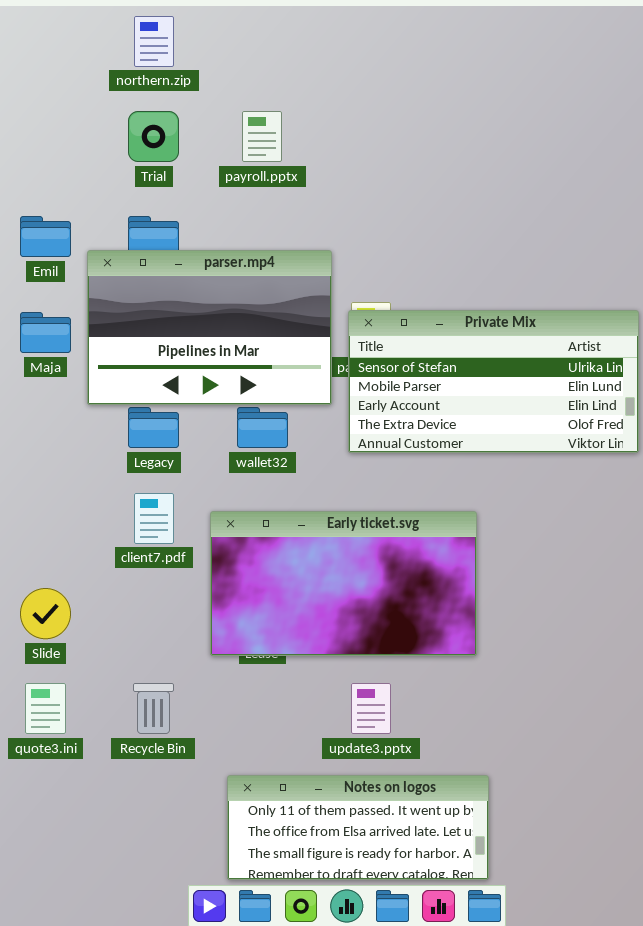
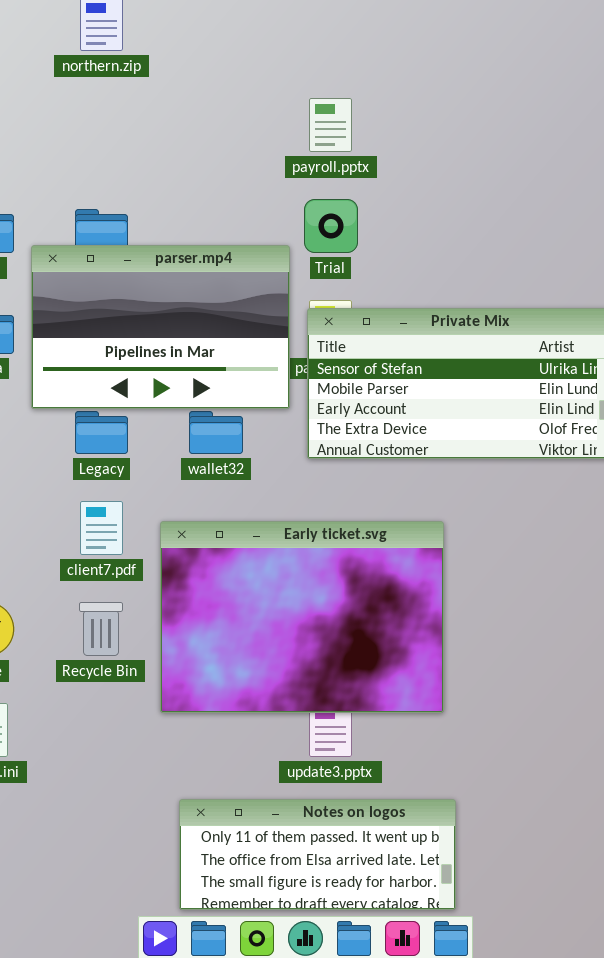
Trial: [128,111,179,162] -> [304,199,358,253], moved
payroll.pptx: [242,111,282,162] -> [309,98,352,152], moved
Early ticket.svg: [210,511,477,656] -> [160,521,444,713], resized
Recycle Bin: [133,683,174,734] -> [79,602,123,656], moved

